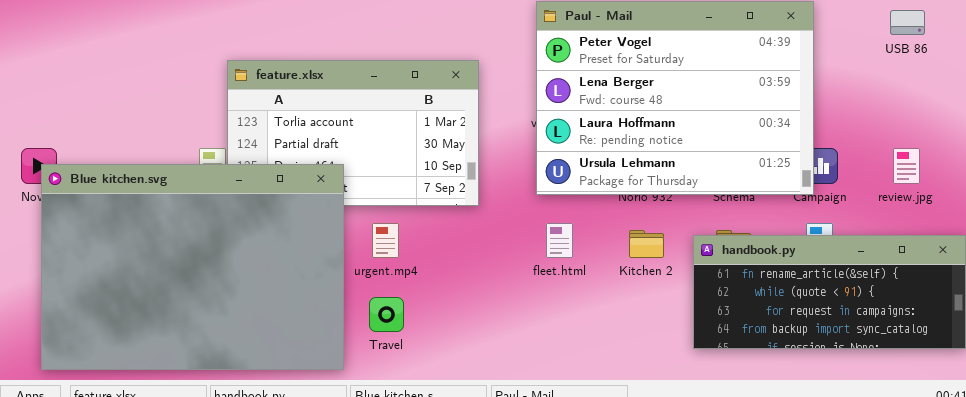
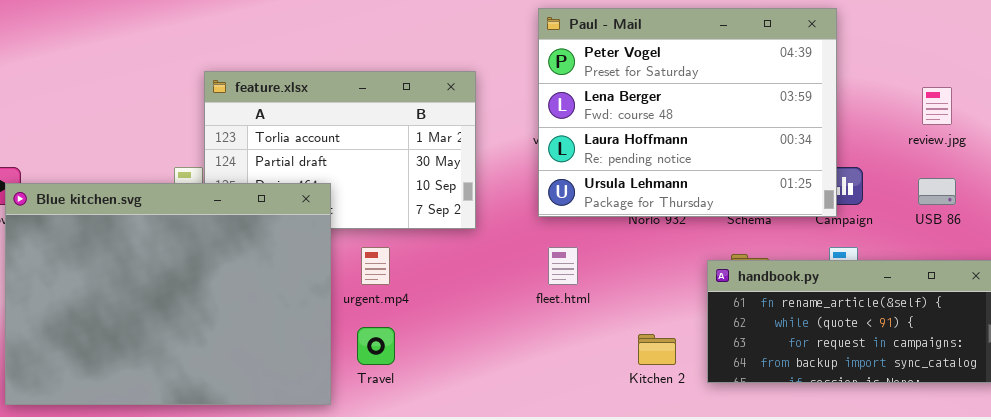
USB 86: [890,10,925,35] -> [918,178,956,205], moved
review.jpg: [893,148,920,184] -> [922,87,952,125], moved
Kitchen 2: [629,230,664,258] -> [638,334,676,365], moved

